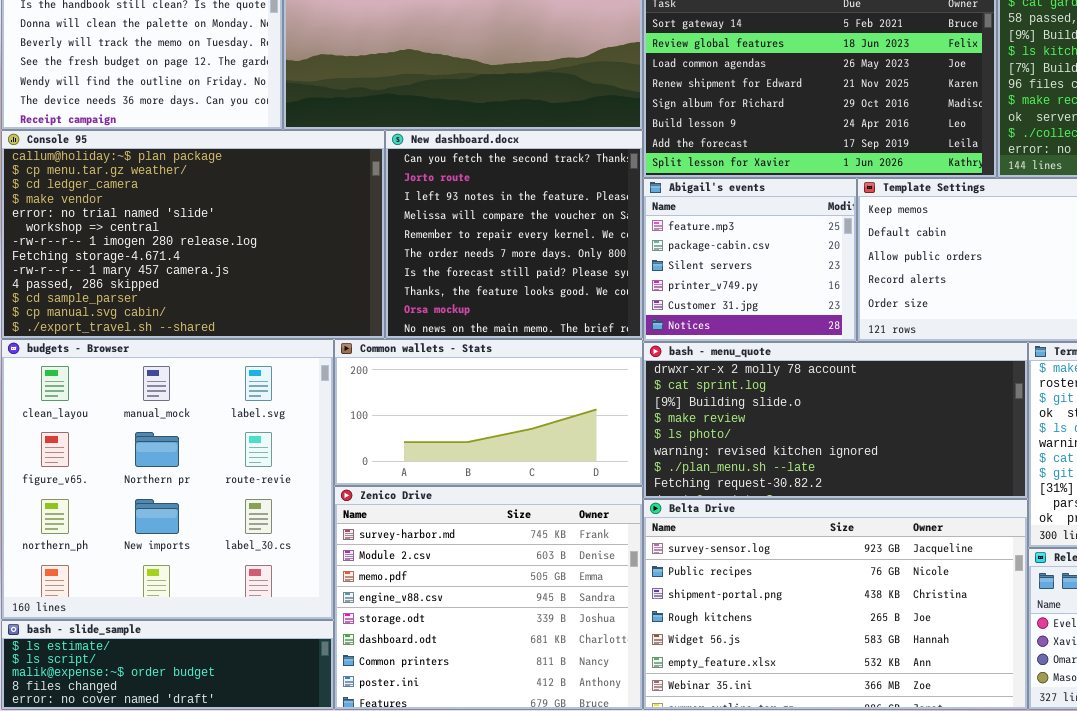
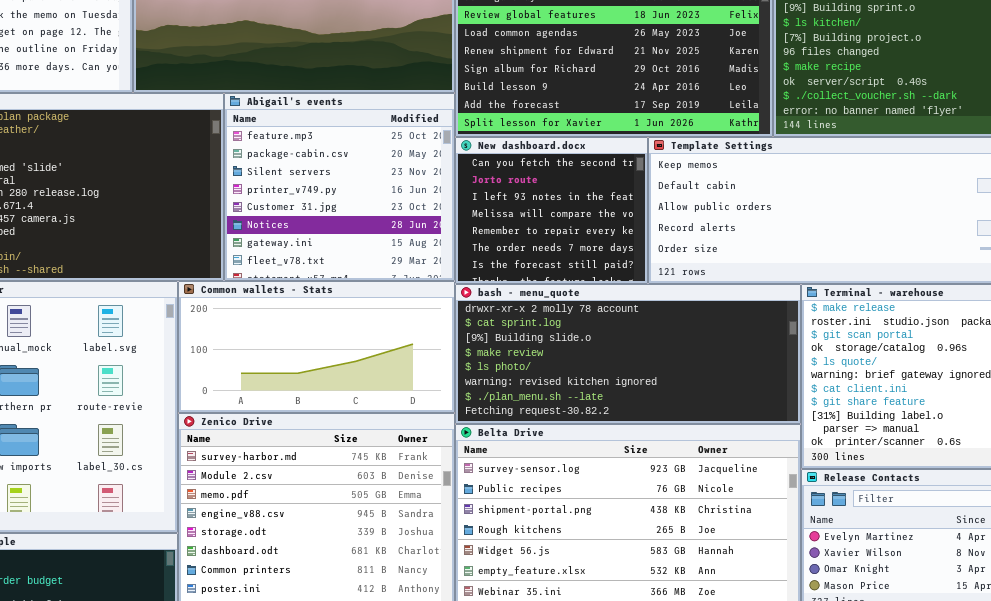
New dashboard.docx: [385,130,643,339] -> [455,137,648,284], moved, resized
Abigail's events: [643,178,857,342] -> [224,93,455,281], moved, resized

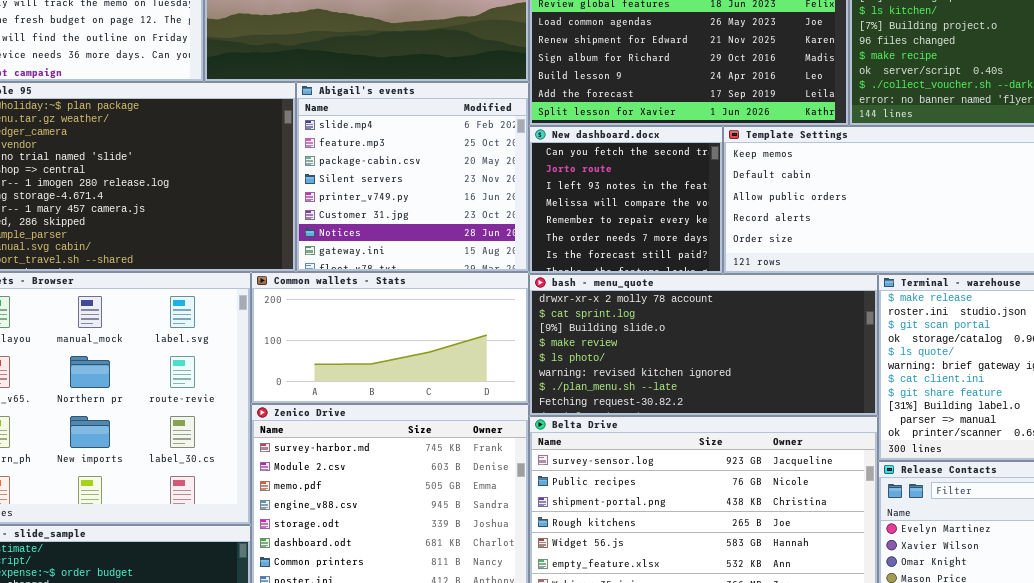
Abigail's events: [224,93,455,281] -> [296,82,529,272], scrolled up 1 row

